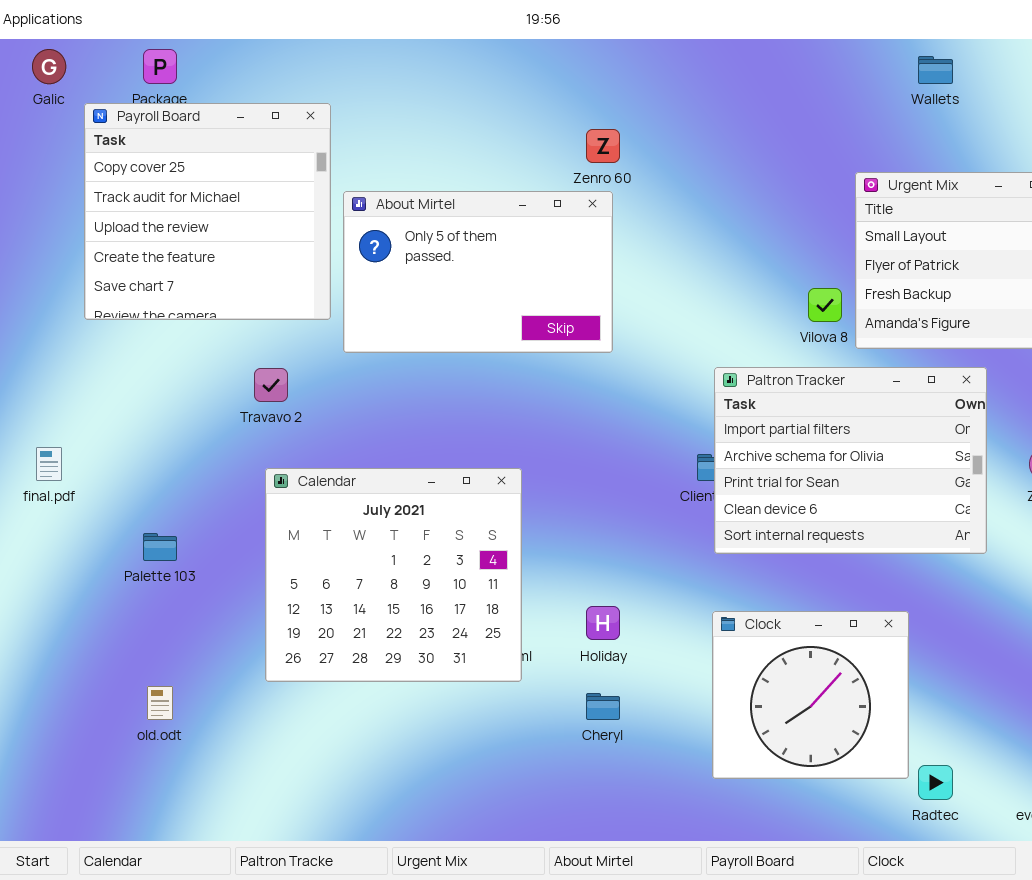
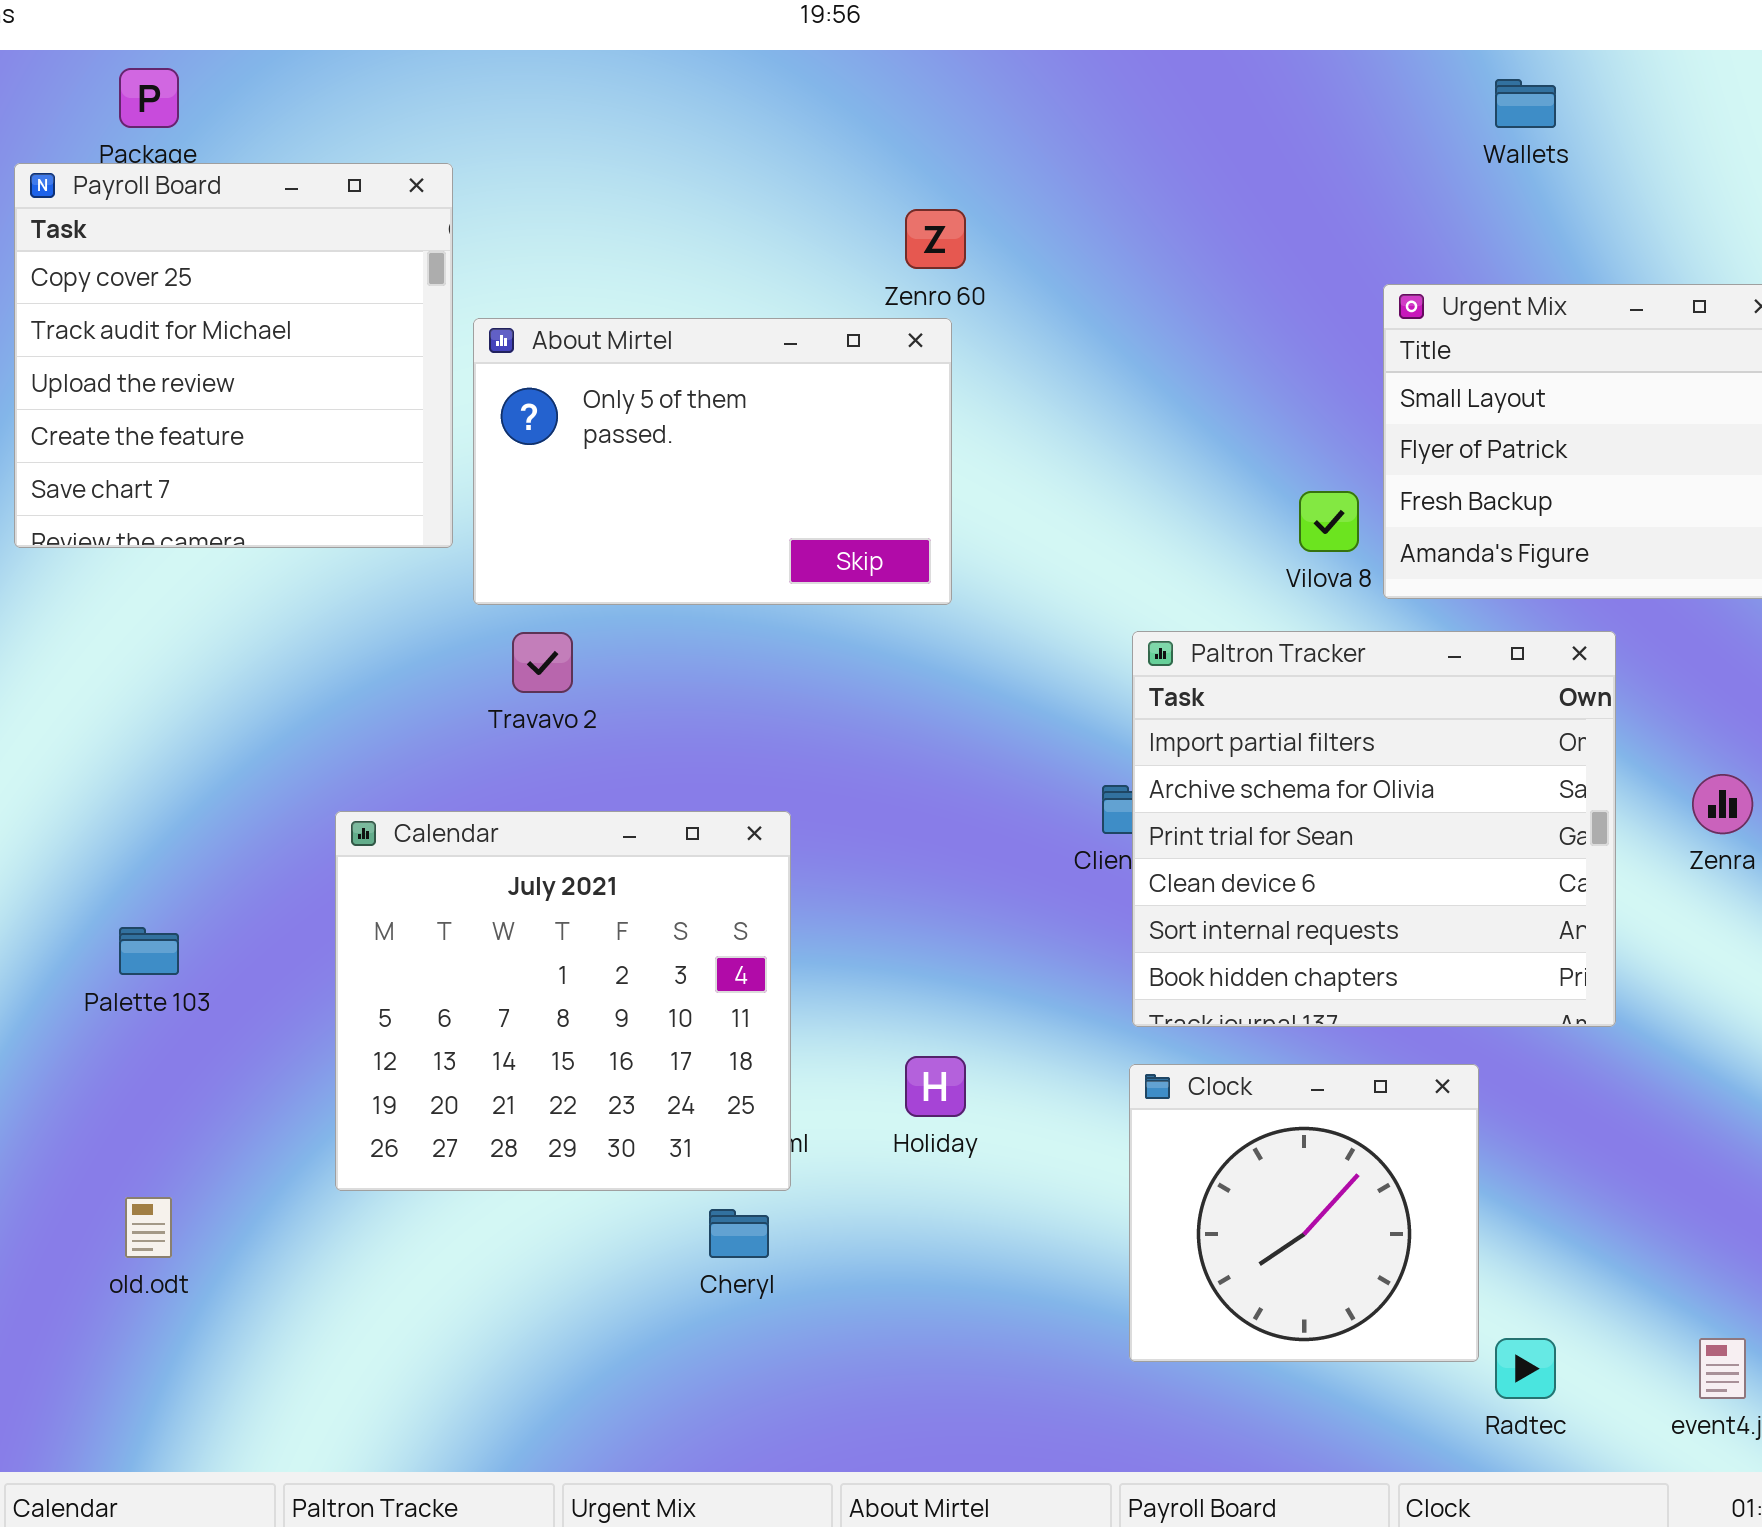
Paltron Tracker: [714,367,987,554] -> [1132,631,1616,1027], resized
Travavo 2: [254,368,288,402] -> [512,632,573,693], moved
Cheryl: [586,693,620,720] -> [709,1209,769,1258], moved

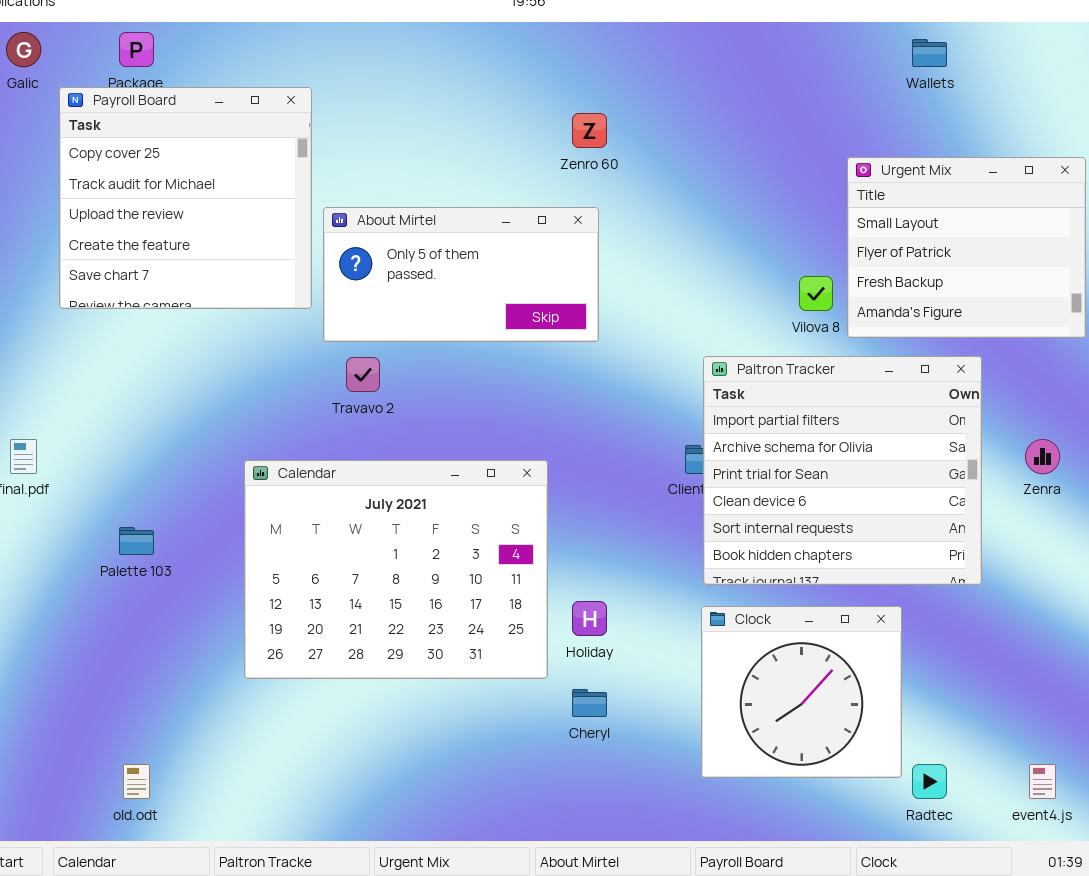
About Mirtel: [473,318,952,605] -> [323,207,599,342], resized
Calendar: [335,811,791,1191] -> [244,460,548,679], resized
old.odt: [125,1197,172,1258] -> [123,764,150,799], moved
Cheryl: [709,1209,769,1258] -> [572,689,607,717], moved

